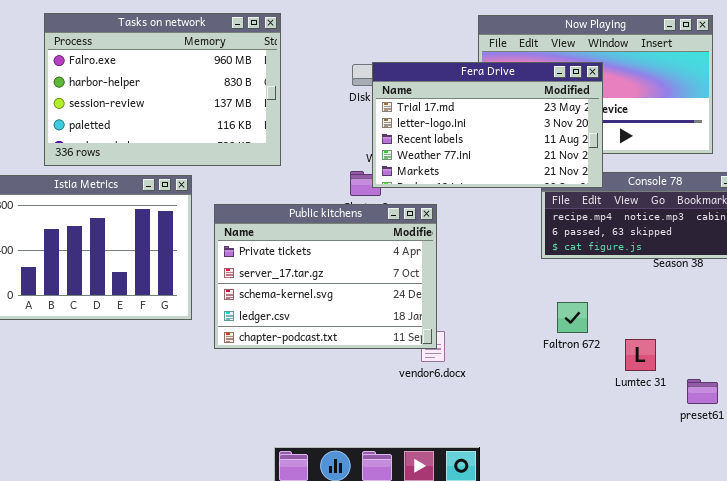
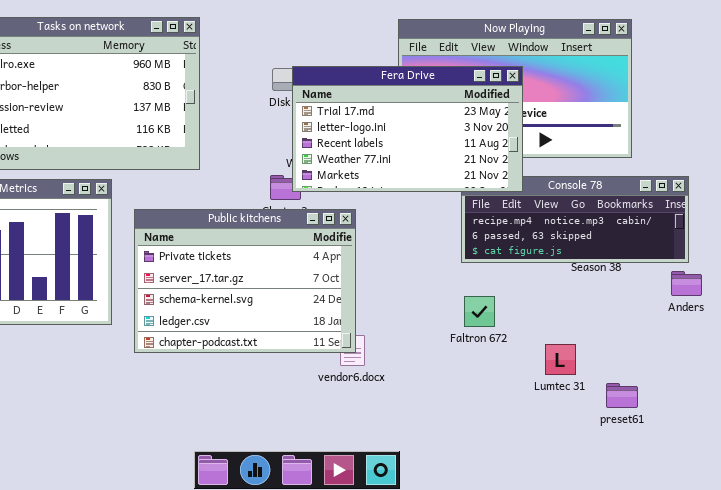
Faltron 672: [557,302,588,333] -> [464,296,495,327], moved

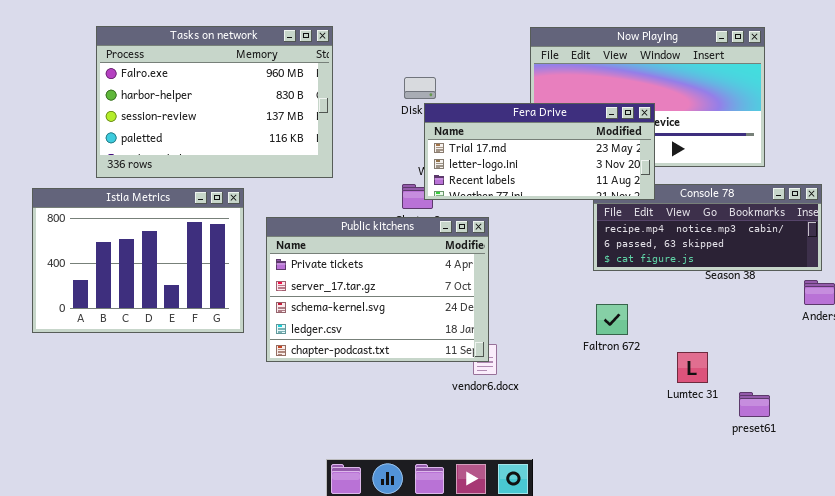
Fera Drive: [292,66,523,192] -> [424,103,655,200], resized

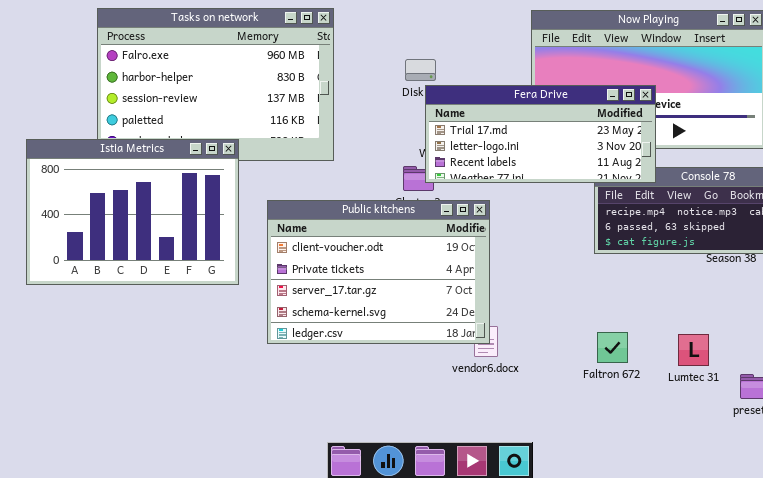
Istia Metrics: [32,188,244,333] -> [26,139,239,285], moved
Public kitchens: [266,217,489,362] -> [267,200,490,344], scrolled up 1 row
Faltron 672: [596,304,628,335] -> [597,332,628,363], moved

